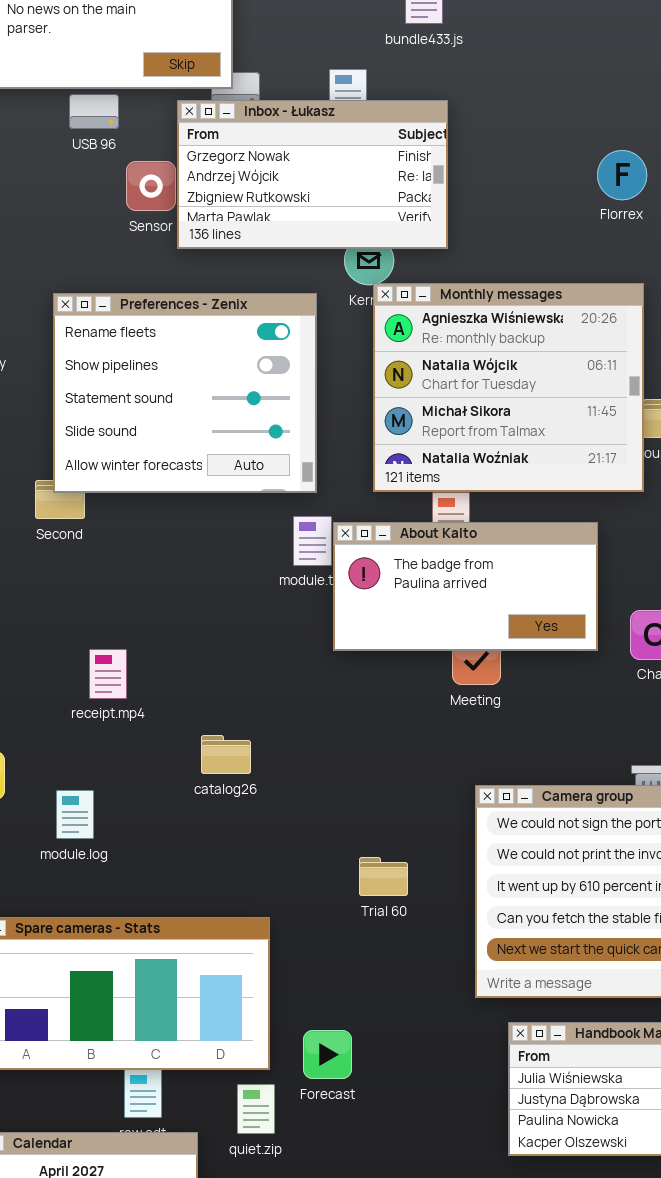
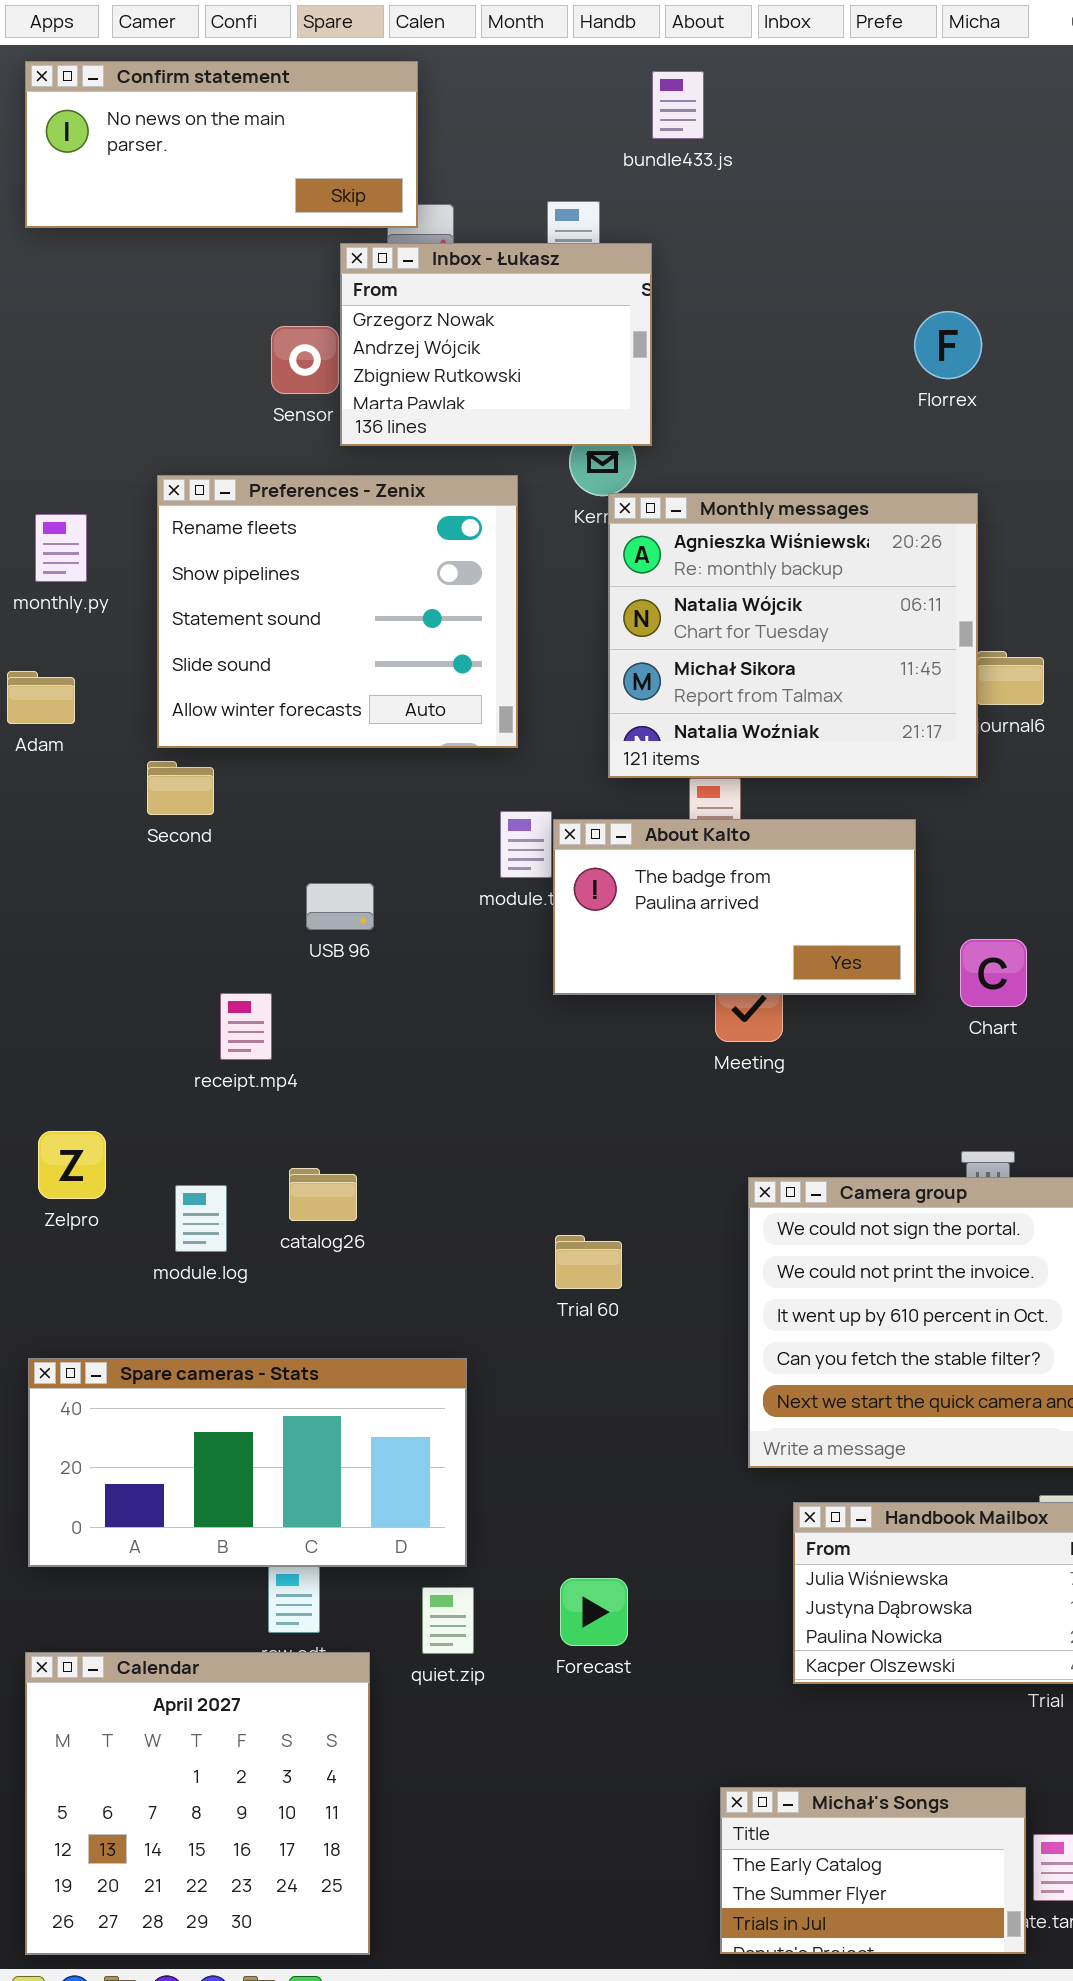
USB 96: [69,94,119,129] -> [306,883,374,930], moved
Inbox - Łukasz: [177,100,448,249] -> [340,243,652,446], resized
Preferences - Zenix: [53,293,317,493] -> [157,475,518,748], moved
catalog26: [201,735,251,774] -> [289,1168,357,1221], moved
Trial 60: [359,857,408,896] -> [555,1235,622,1289], moved
Forecast: [303,1030,352,1079] -> [560,1578,628,1646], moved

